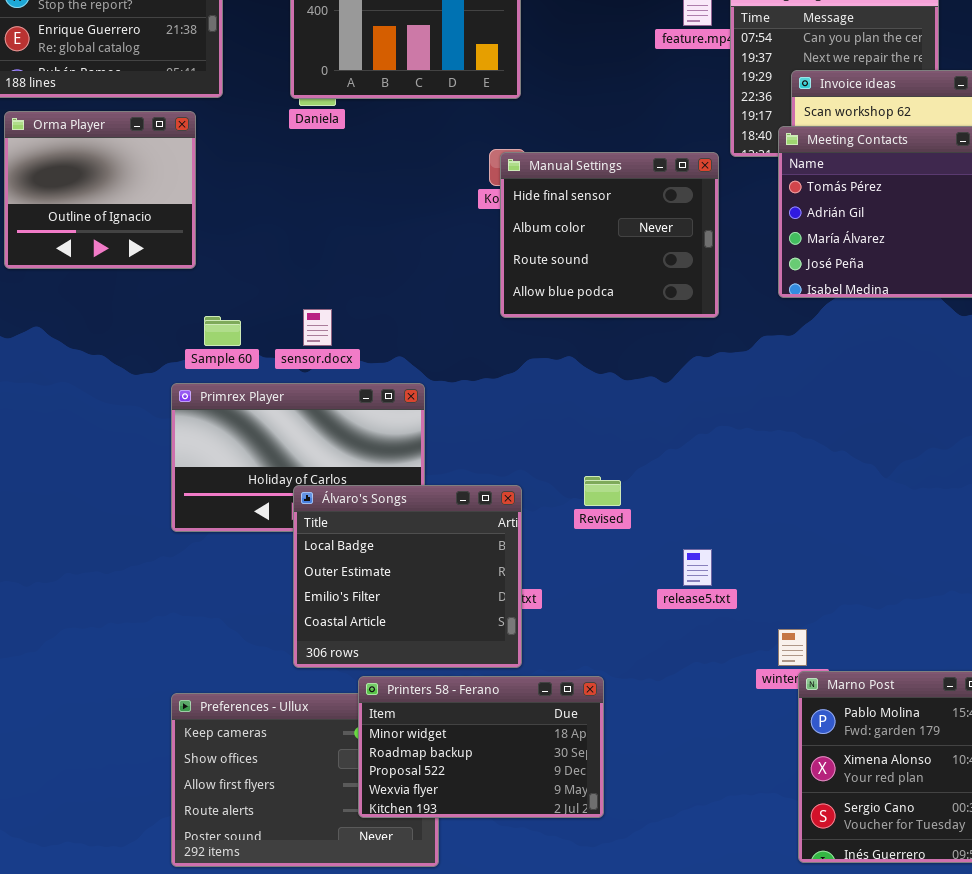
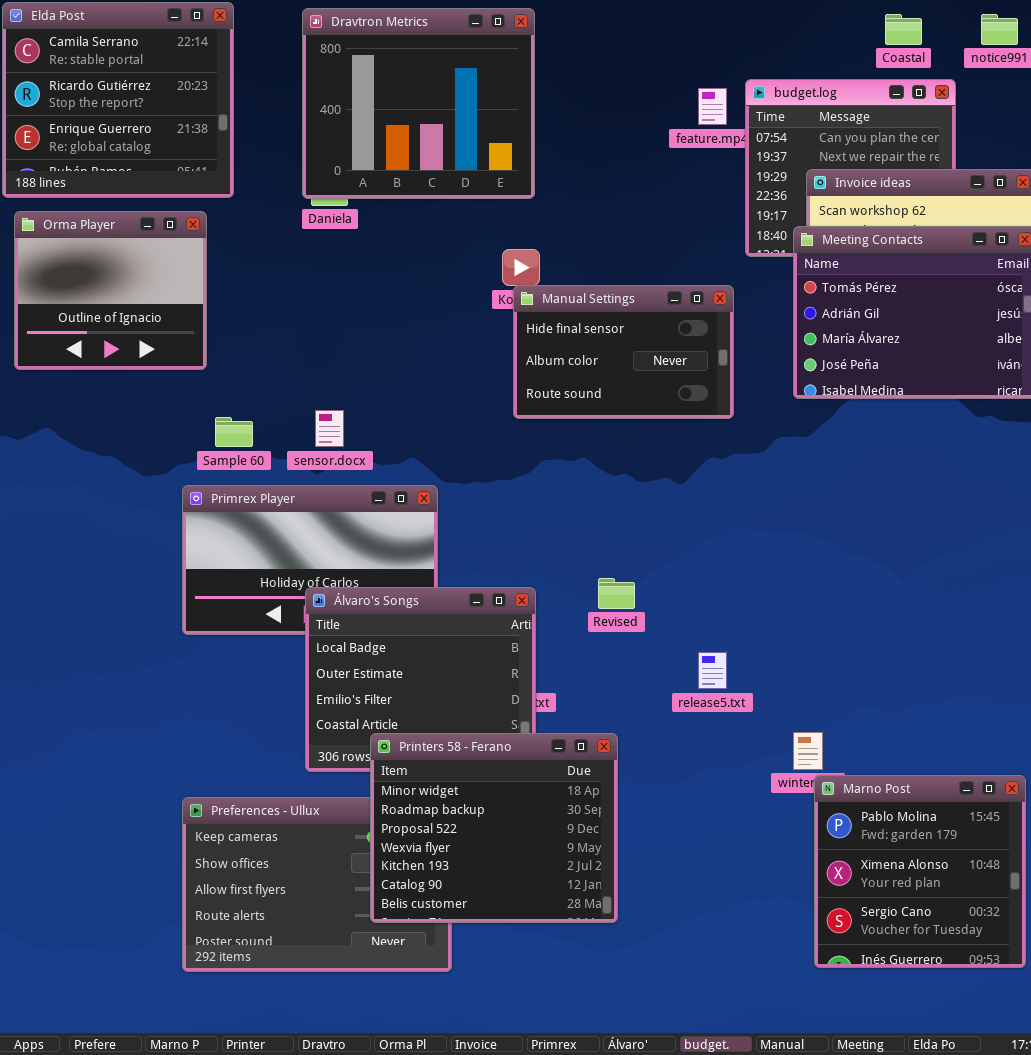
Manual Settings: [500,152,719,318] -> [513,285,734,419], resized
Printers 58 - Ferano: [358,676,604,818] -> [370,733,618,923], resized

